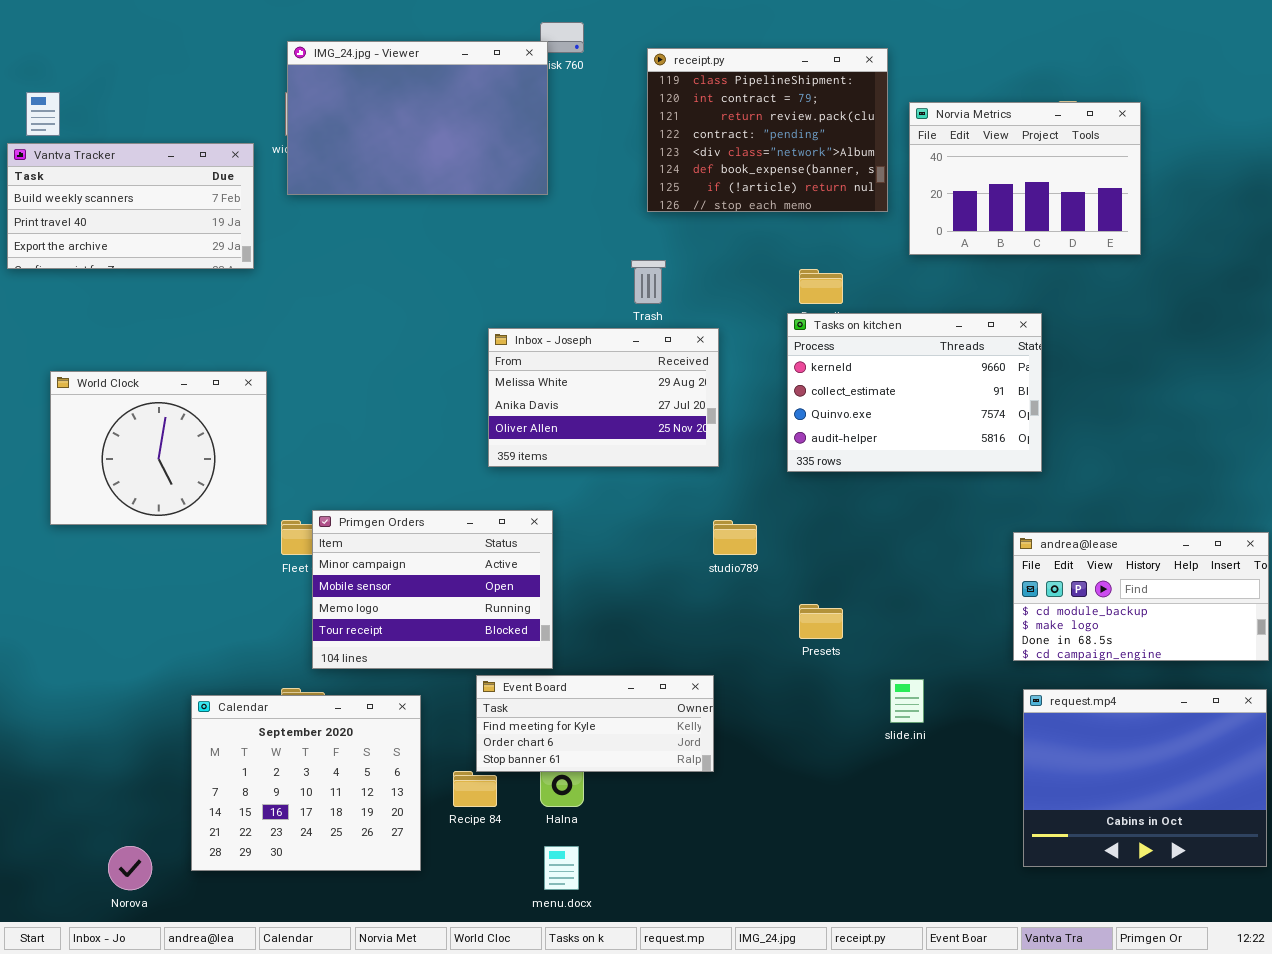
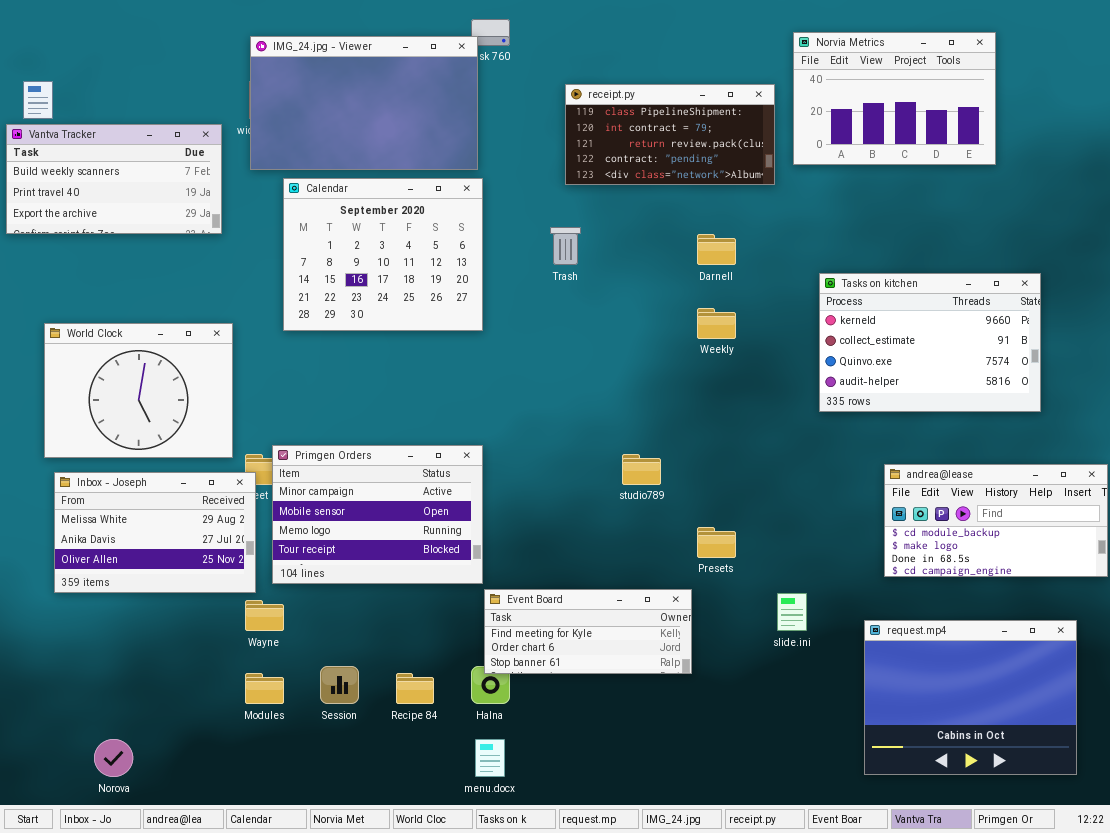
receipt.py: [647,48,888,212] -> [565,84,775,185], resized
Norvia Metrics: [909,102,1141,255] -> [793,32,996,165], moved
Tasks on kitchen: [787,313,1042,472] -> [819,273,1041,412], moved
Inbox - Joseph: [488,328,719,467] -> [54,472,256,593], moved
Event Board: [476,675,714,772] -> [484,589,692,674], moved
request.mp4: [1023,689,1267,867] -> [864,620,1077,775], moved
Calendar: [191,695,421,871] -> [283,178,483,331], moved

